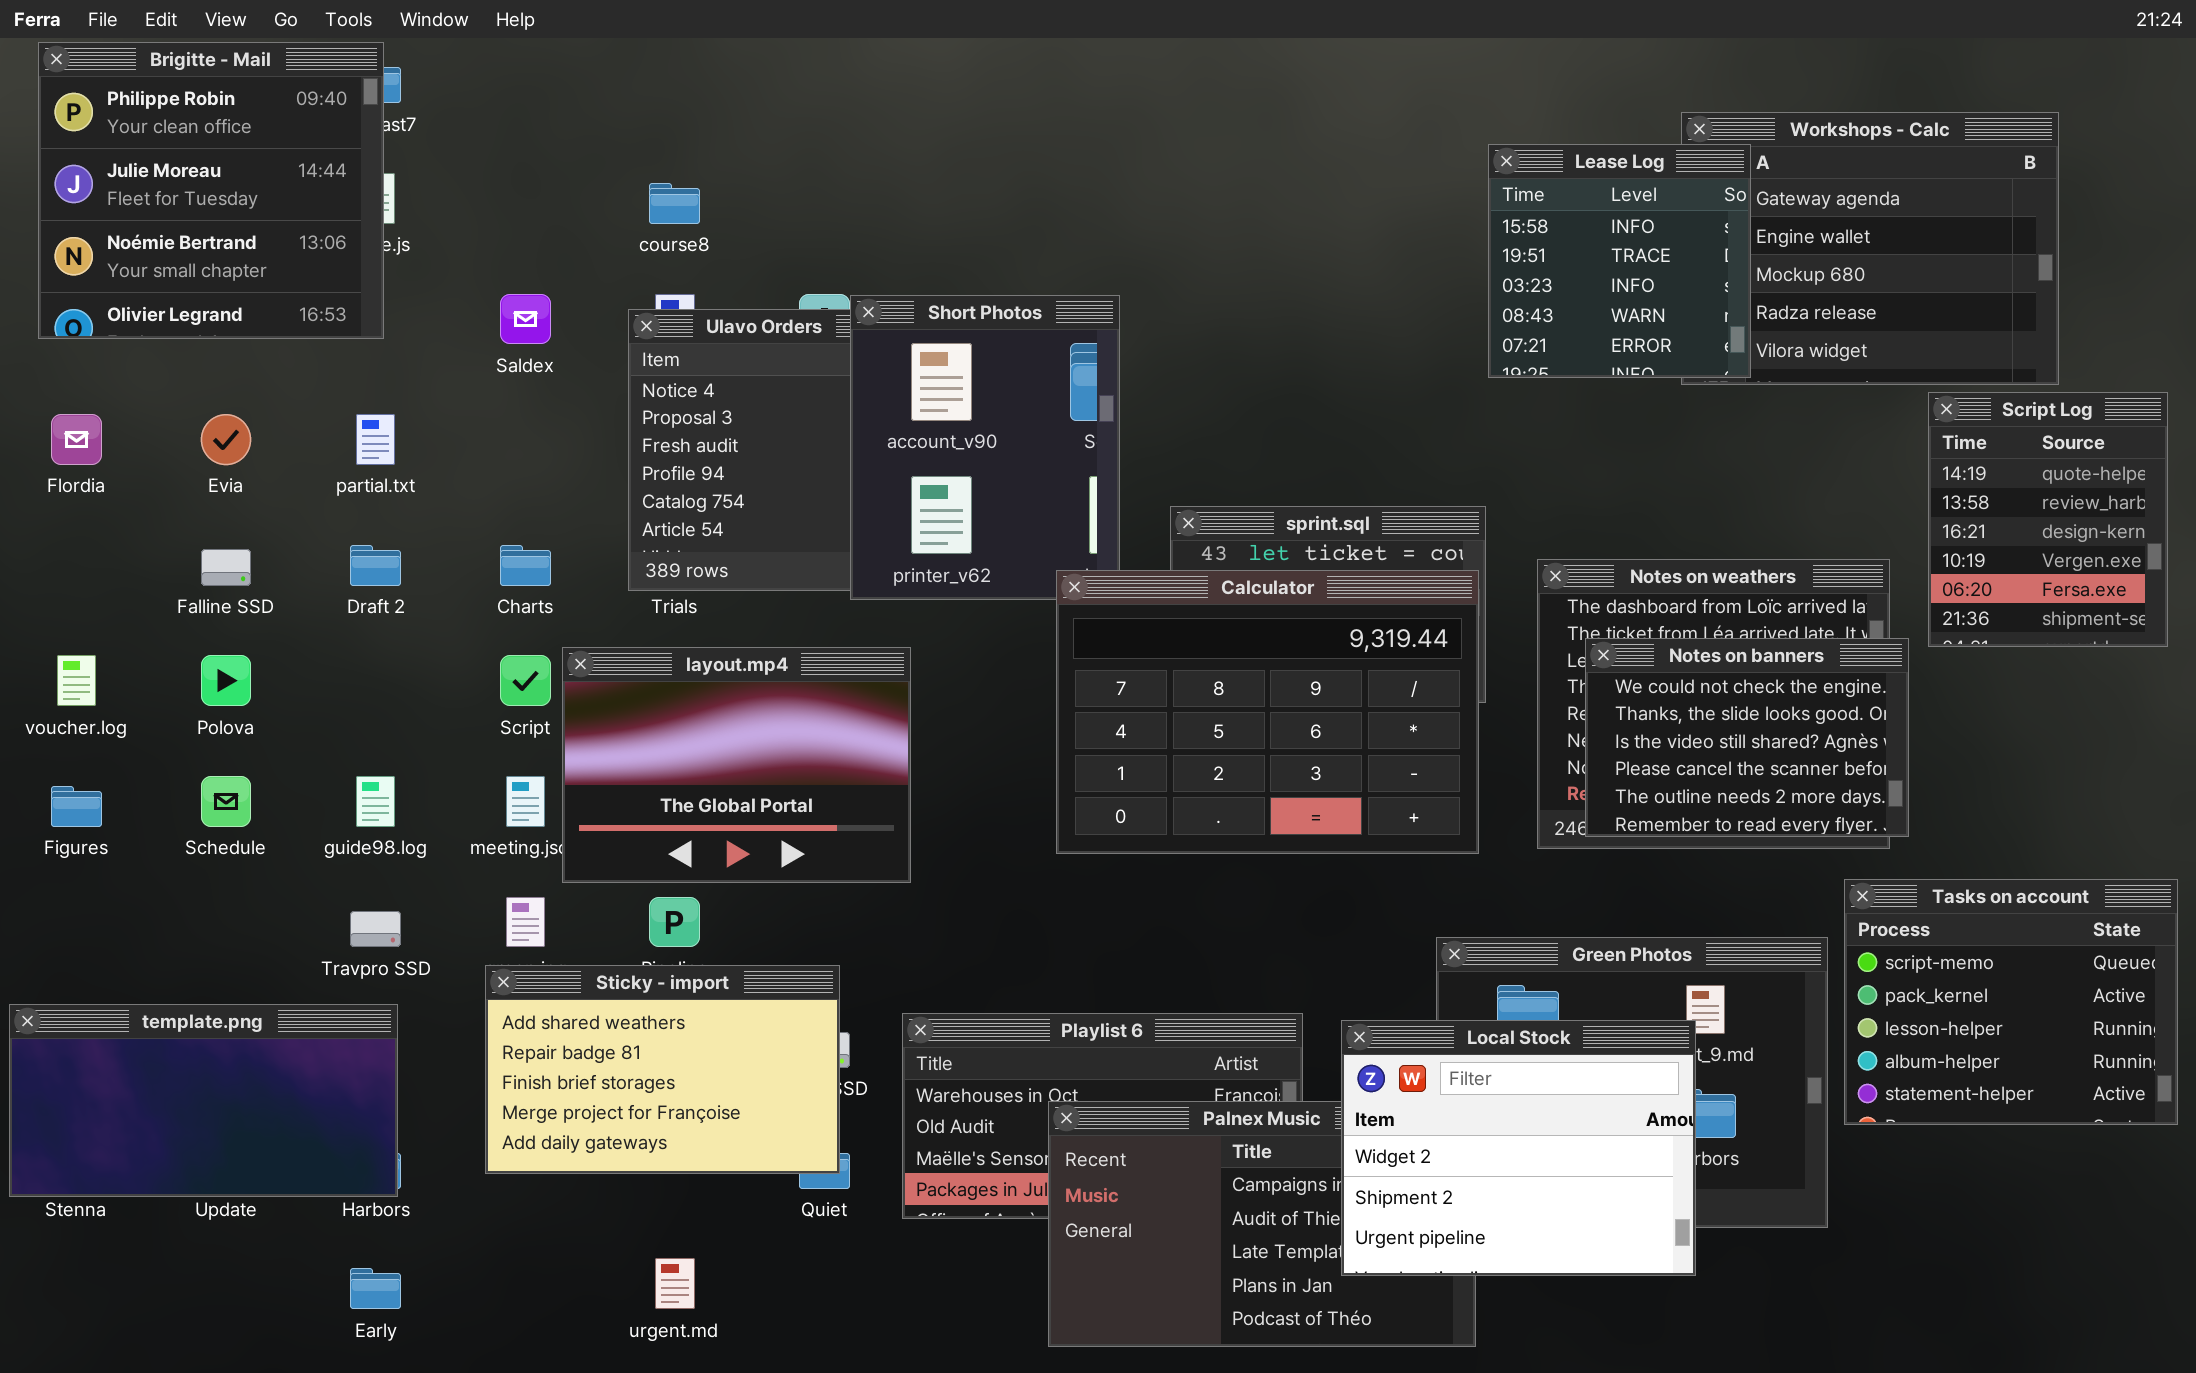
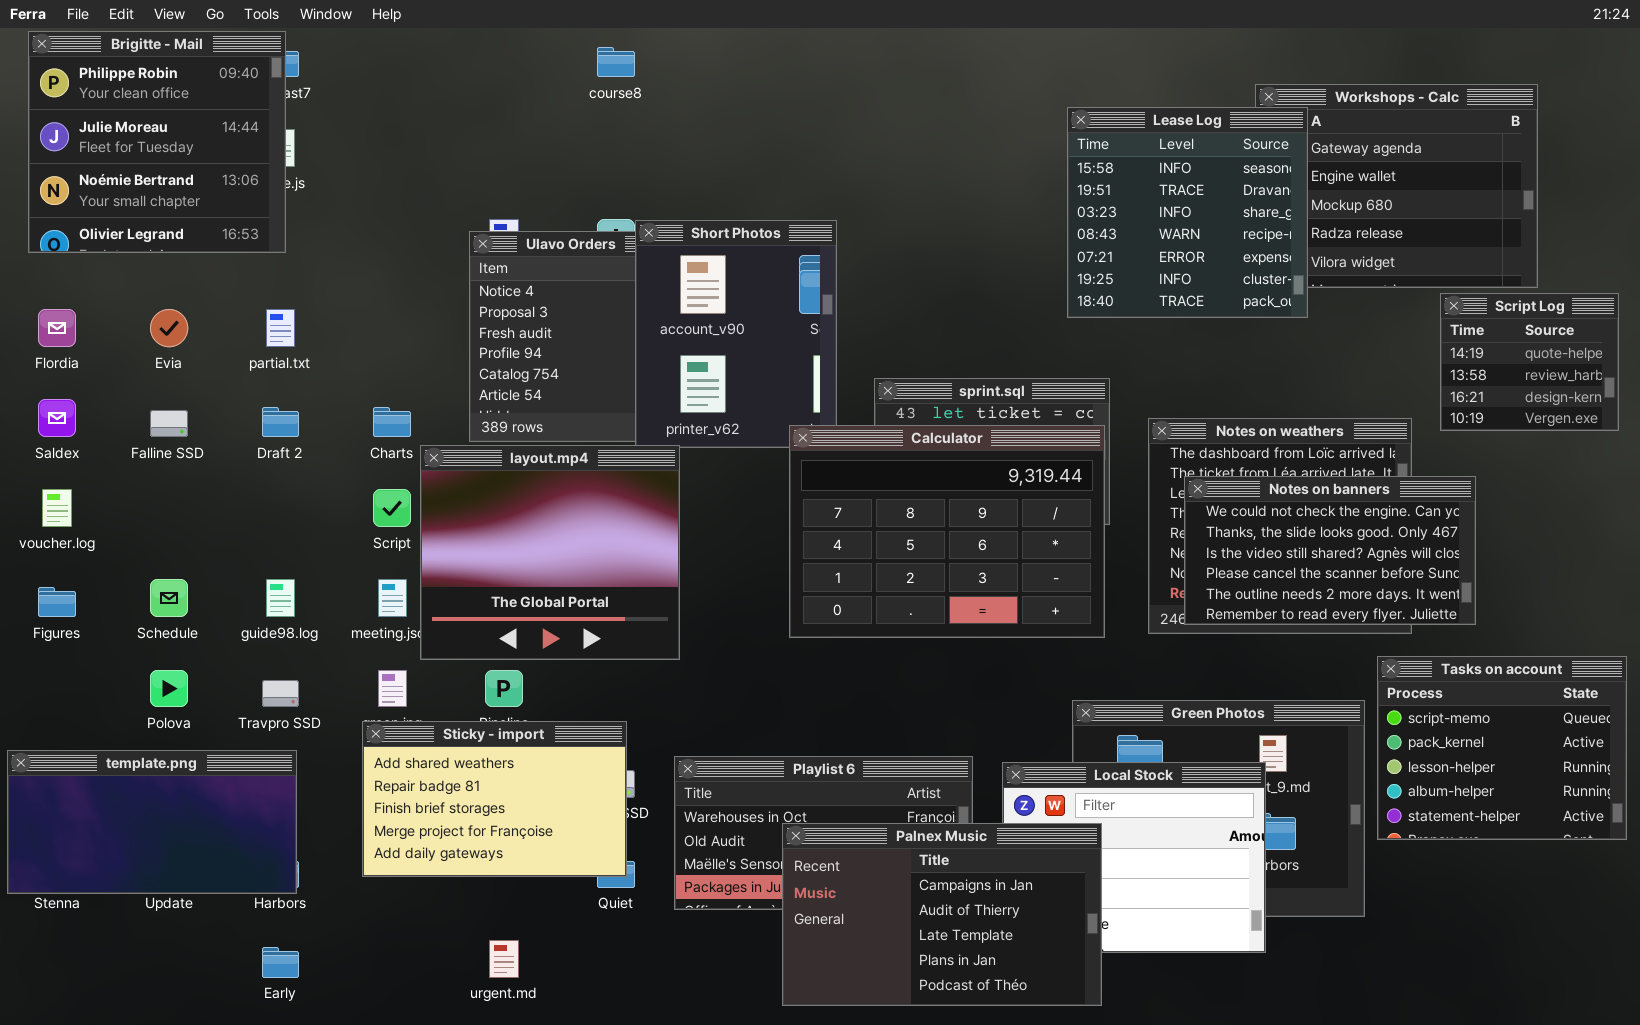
Lease Log: [1488,144,1751,378] -> [1067,107,1308,318], resized
course8: [649,183,700,224] -> [597,47,635,77], moved
Saldex: [500,294,551,344] -> [38,399,76,437], moved
Script Log: [1928,392,2168,647] -> [1440,293,1619,431], resized
Notes on banners: [1585,638,1909,837] -> [1184,476,1476,625], resized
layout.mp4: [562,647,911,883] -> [420,445,680,660], resized
Polova: [201,655,251,706] -> [150,670,188,707], moved
Palnex Music: [1048,1101,1476,1347] -> [782,823,1102,1006], raised

